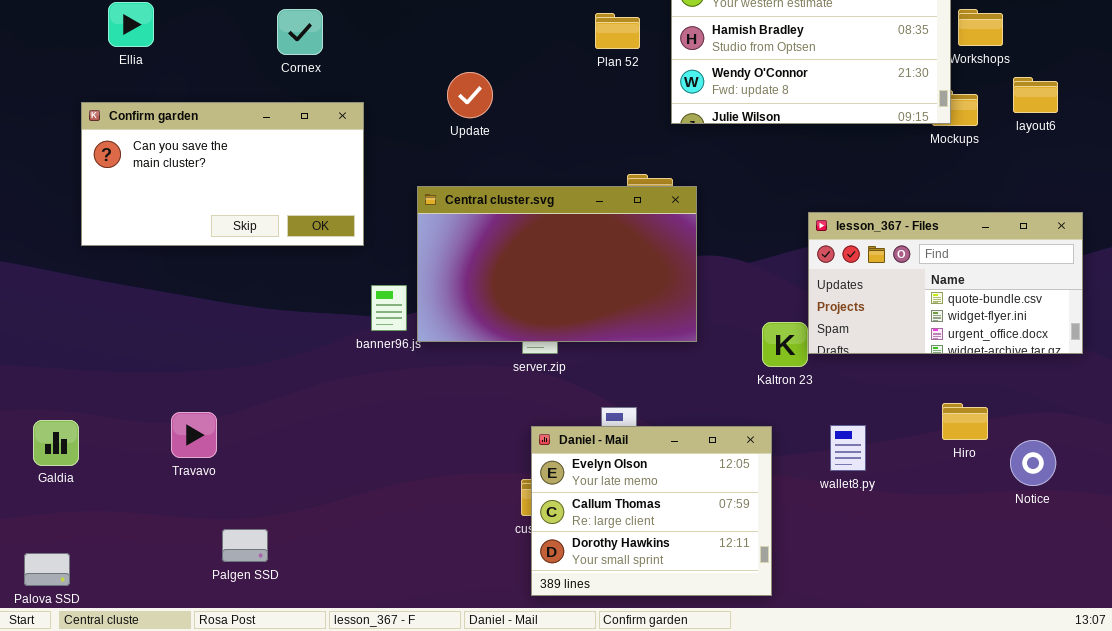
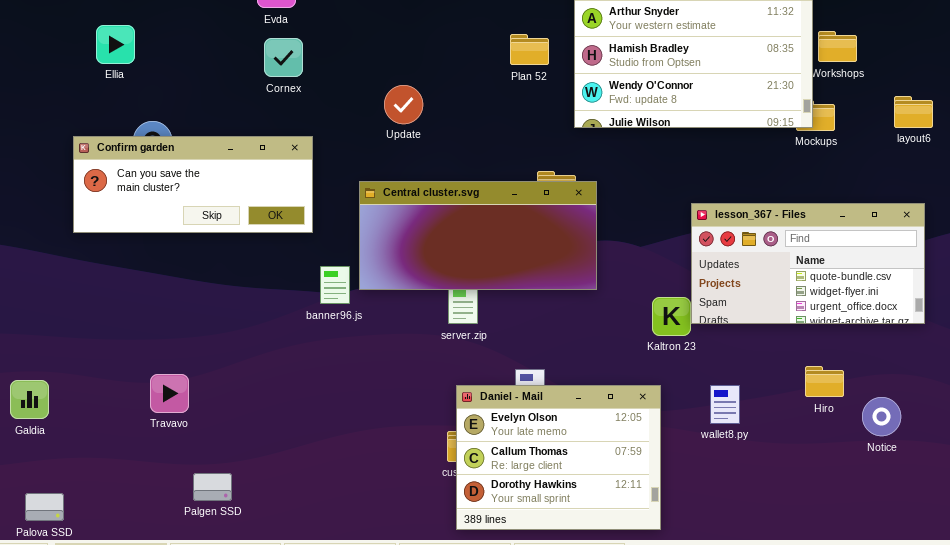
Cornex: [277,9,323,55] -> [264,38,303,77], moved
layout6: [1013,77,1058,113] -> [894,96,933,128], moved
Confirm garden: [81,102,364,246] -> [73,136,313,233], resized
Central cluster.svg: [417,186,697,342] -> [359,181,597,290], resized
Galdia: [33,420,79,466] -> [10,380,49,419], moved

